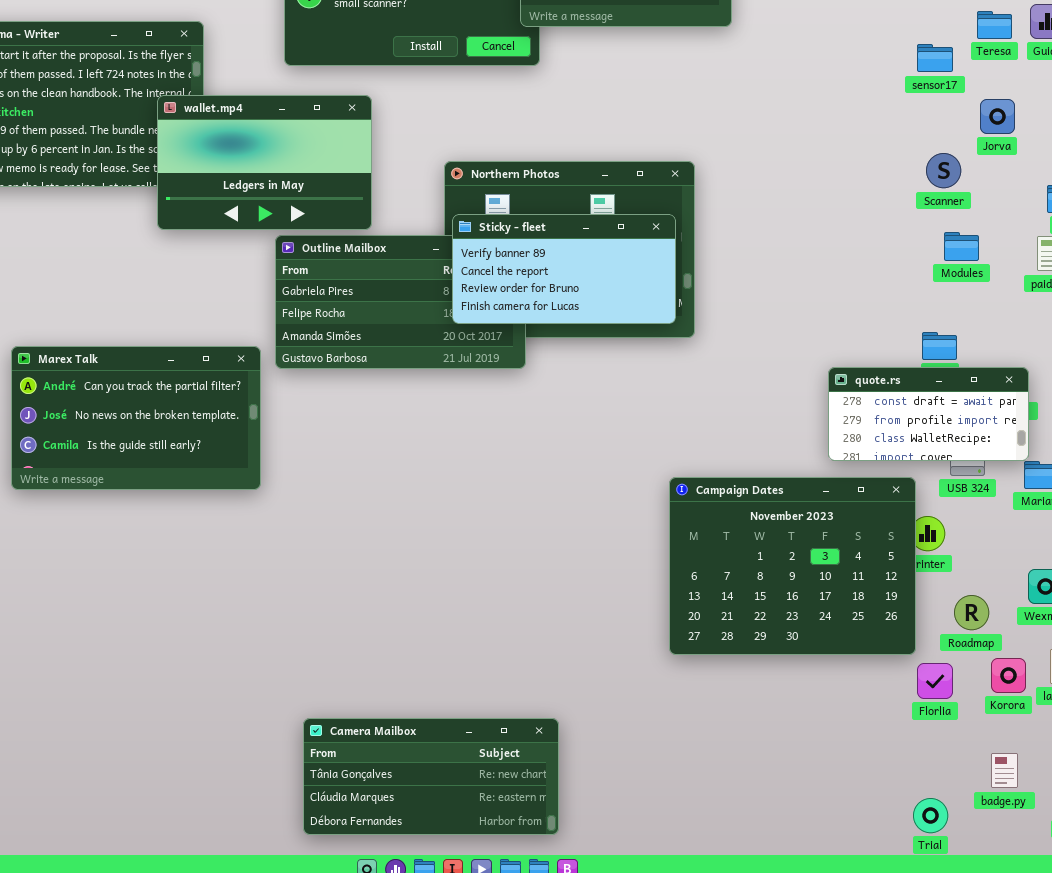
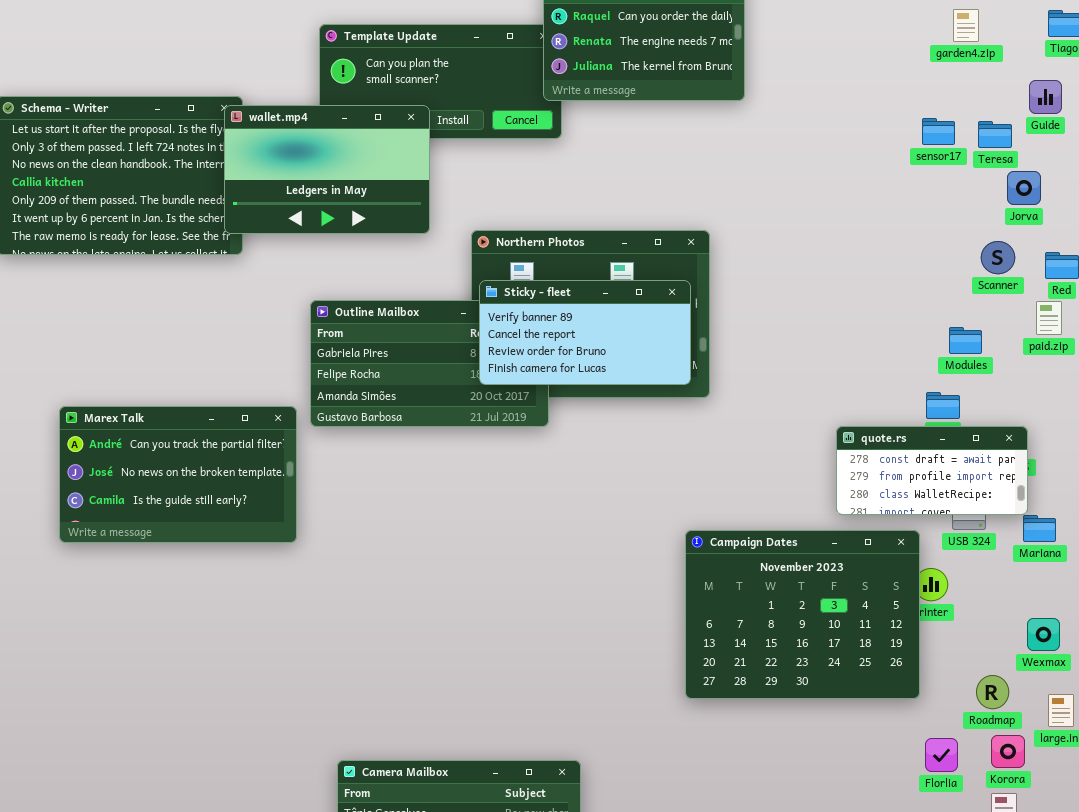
Teresa: [977,11,1012,39] -> [978,121,1012,148], moved
wallet.mp4: [157,95,372,230] -> [224,105,430,234], moved
Jorva: [980,99,1015,134] -> [1007,171,1041,205], moved
Scanner: [926,153,961,188] -> [981,241,1015,274], moved
Modules: [944,232,979,261] -> [949,327,982,354], moved
Roadmap: [954,595,989,630] -> [976,675,1009,709], moved
Korora: [991,658,1026,693] -> [991,735,1025,768], moved
Florlia: [917,663,953,699] -> [925,738,958,772], moved

